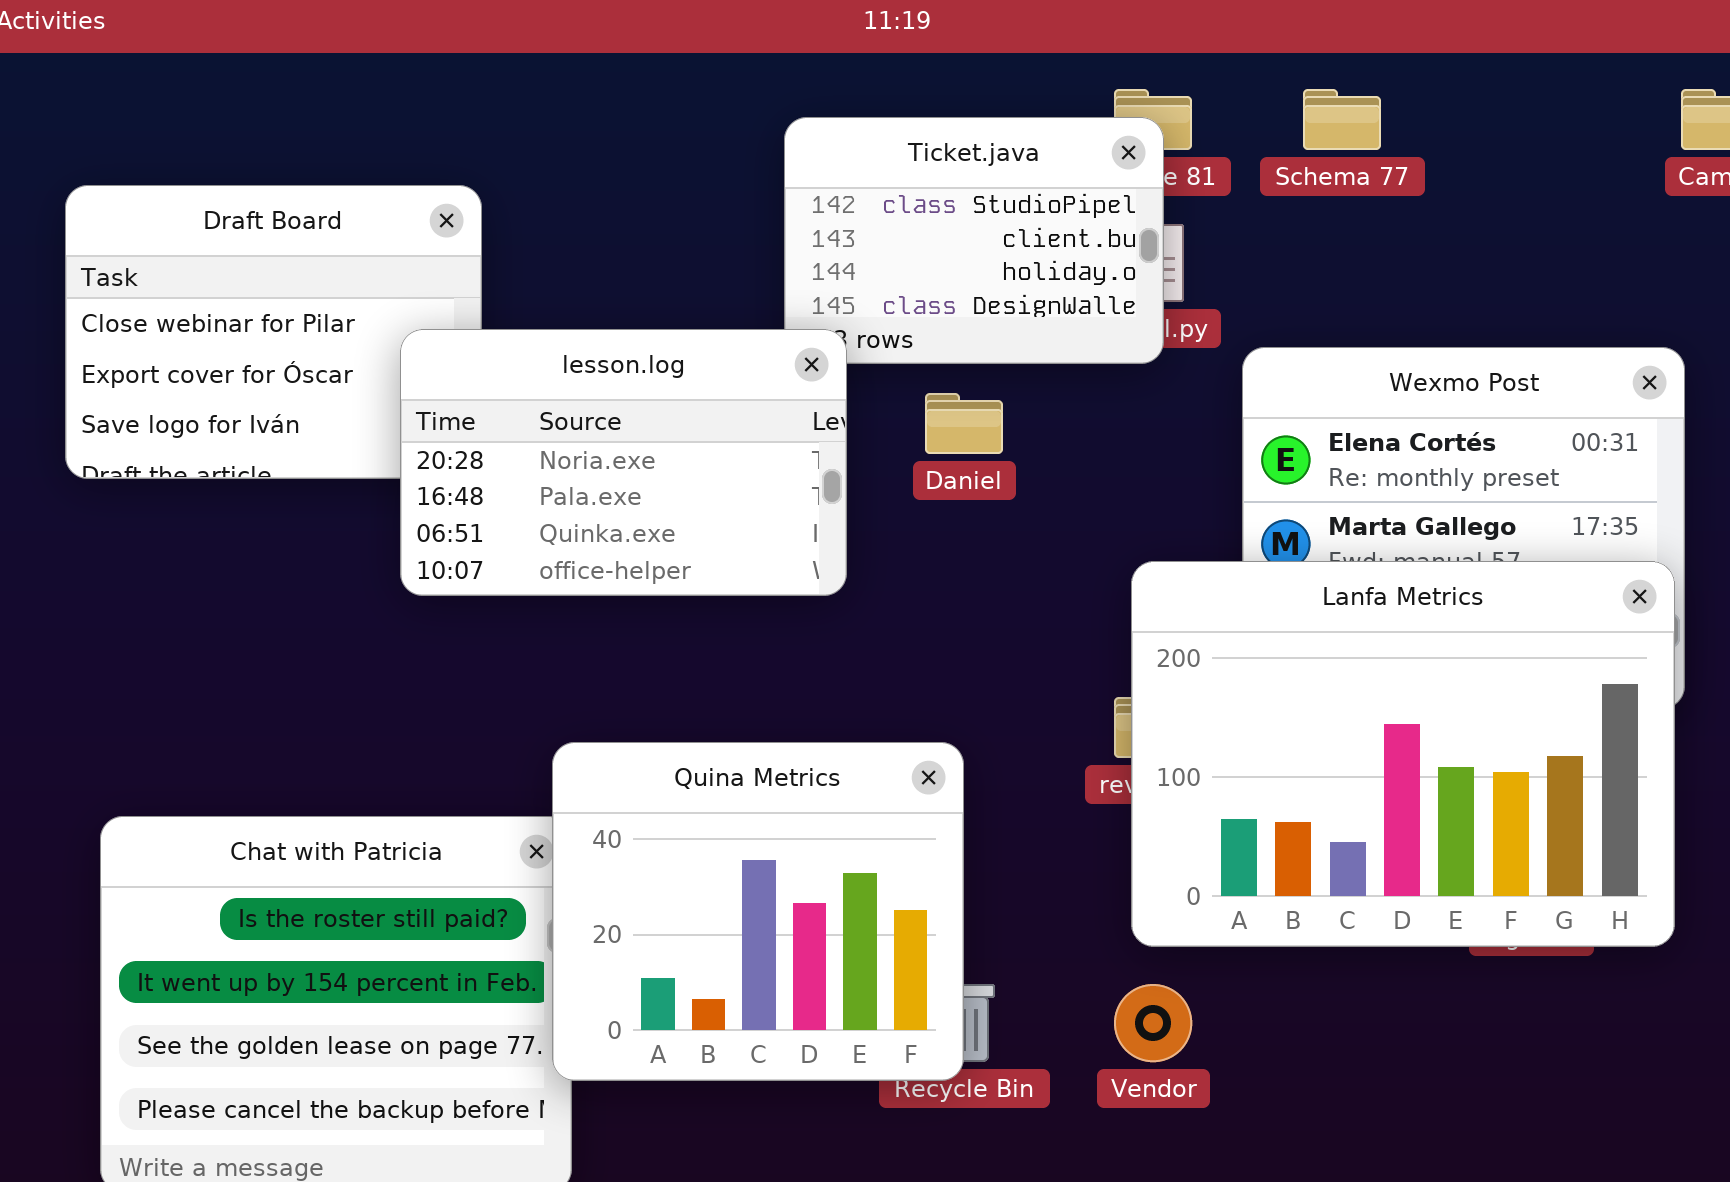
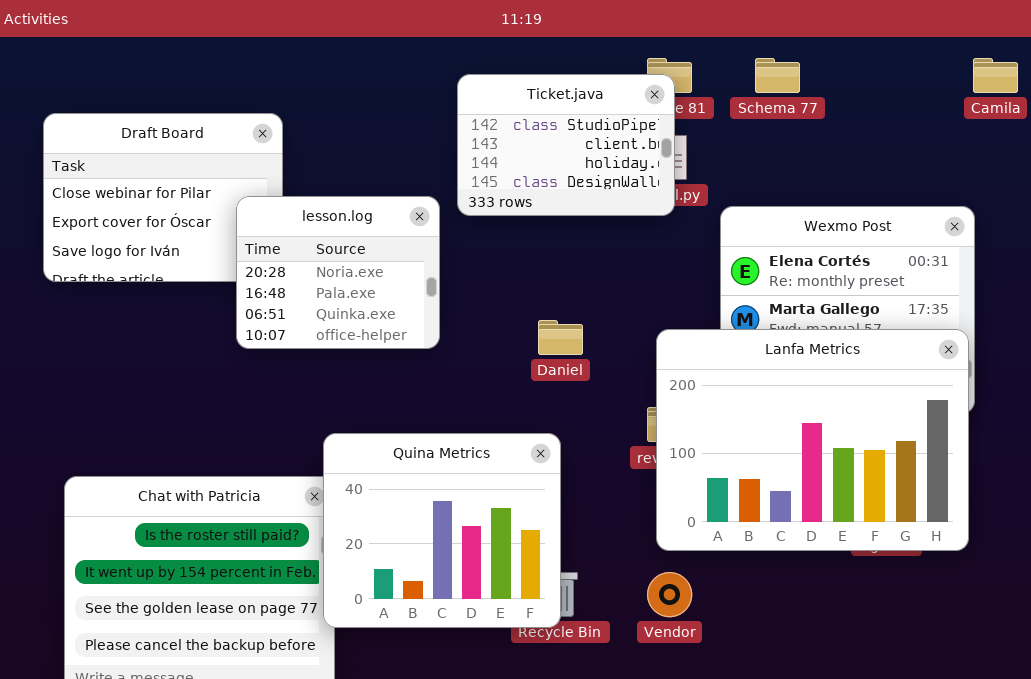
lesson.log: [400,329,847,596] -> [236,196,440,349], resized
Daniel: [925,393,1003,454] -> [538,320,583,355], moved

